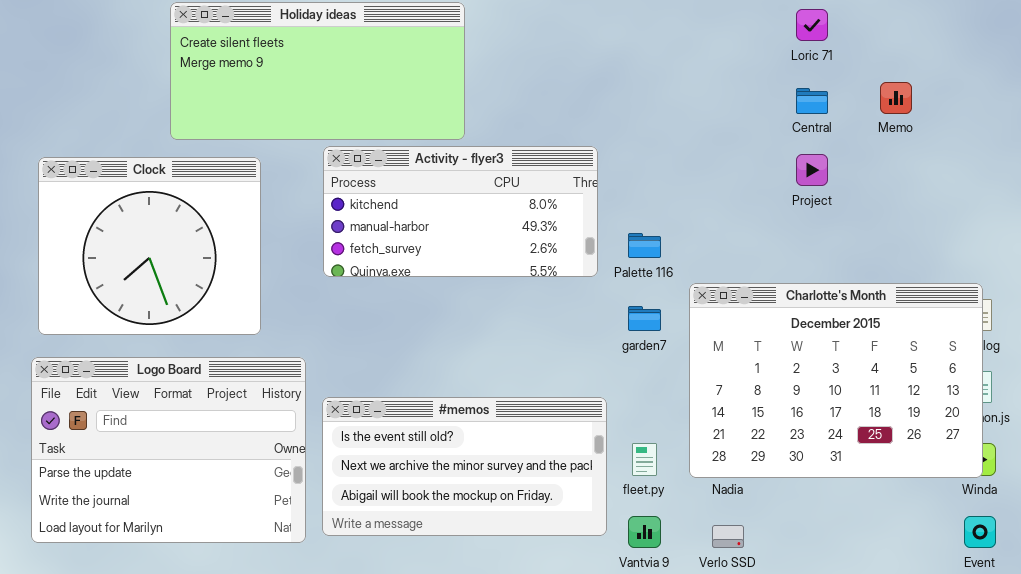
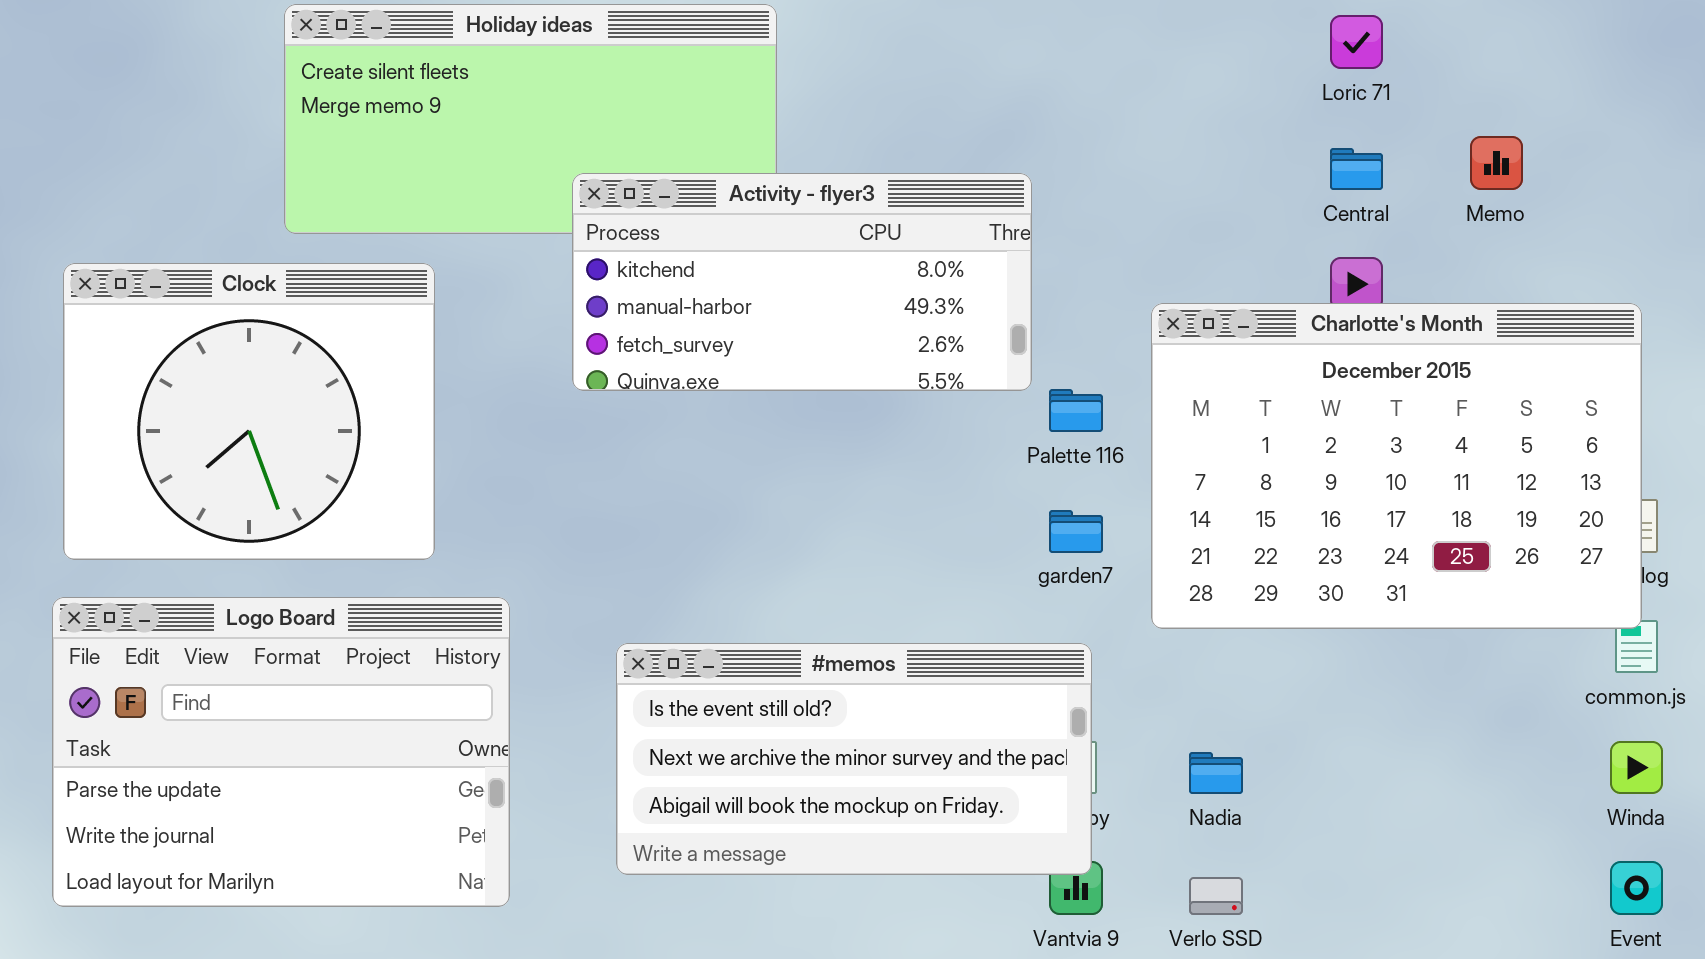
Activity - flyer3: [323,146,598,277] -> [572,173,1032,391], moved
Charlotte's Month: [689,283,983,478] -> [1151,303,1642,629], moved
#memos: [322,397,607,536] -> [616,643,1092,875], moved

